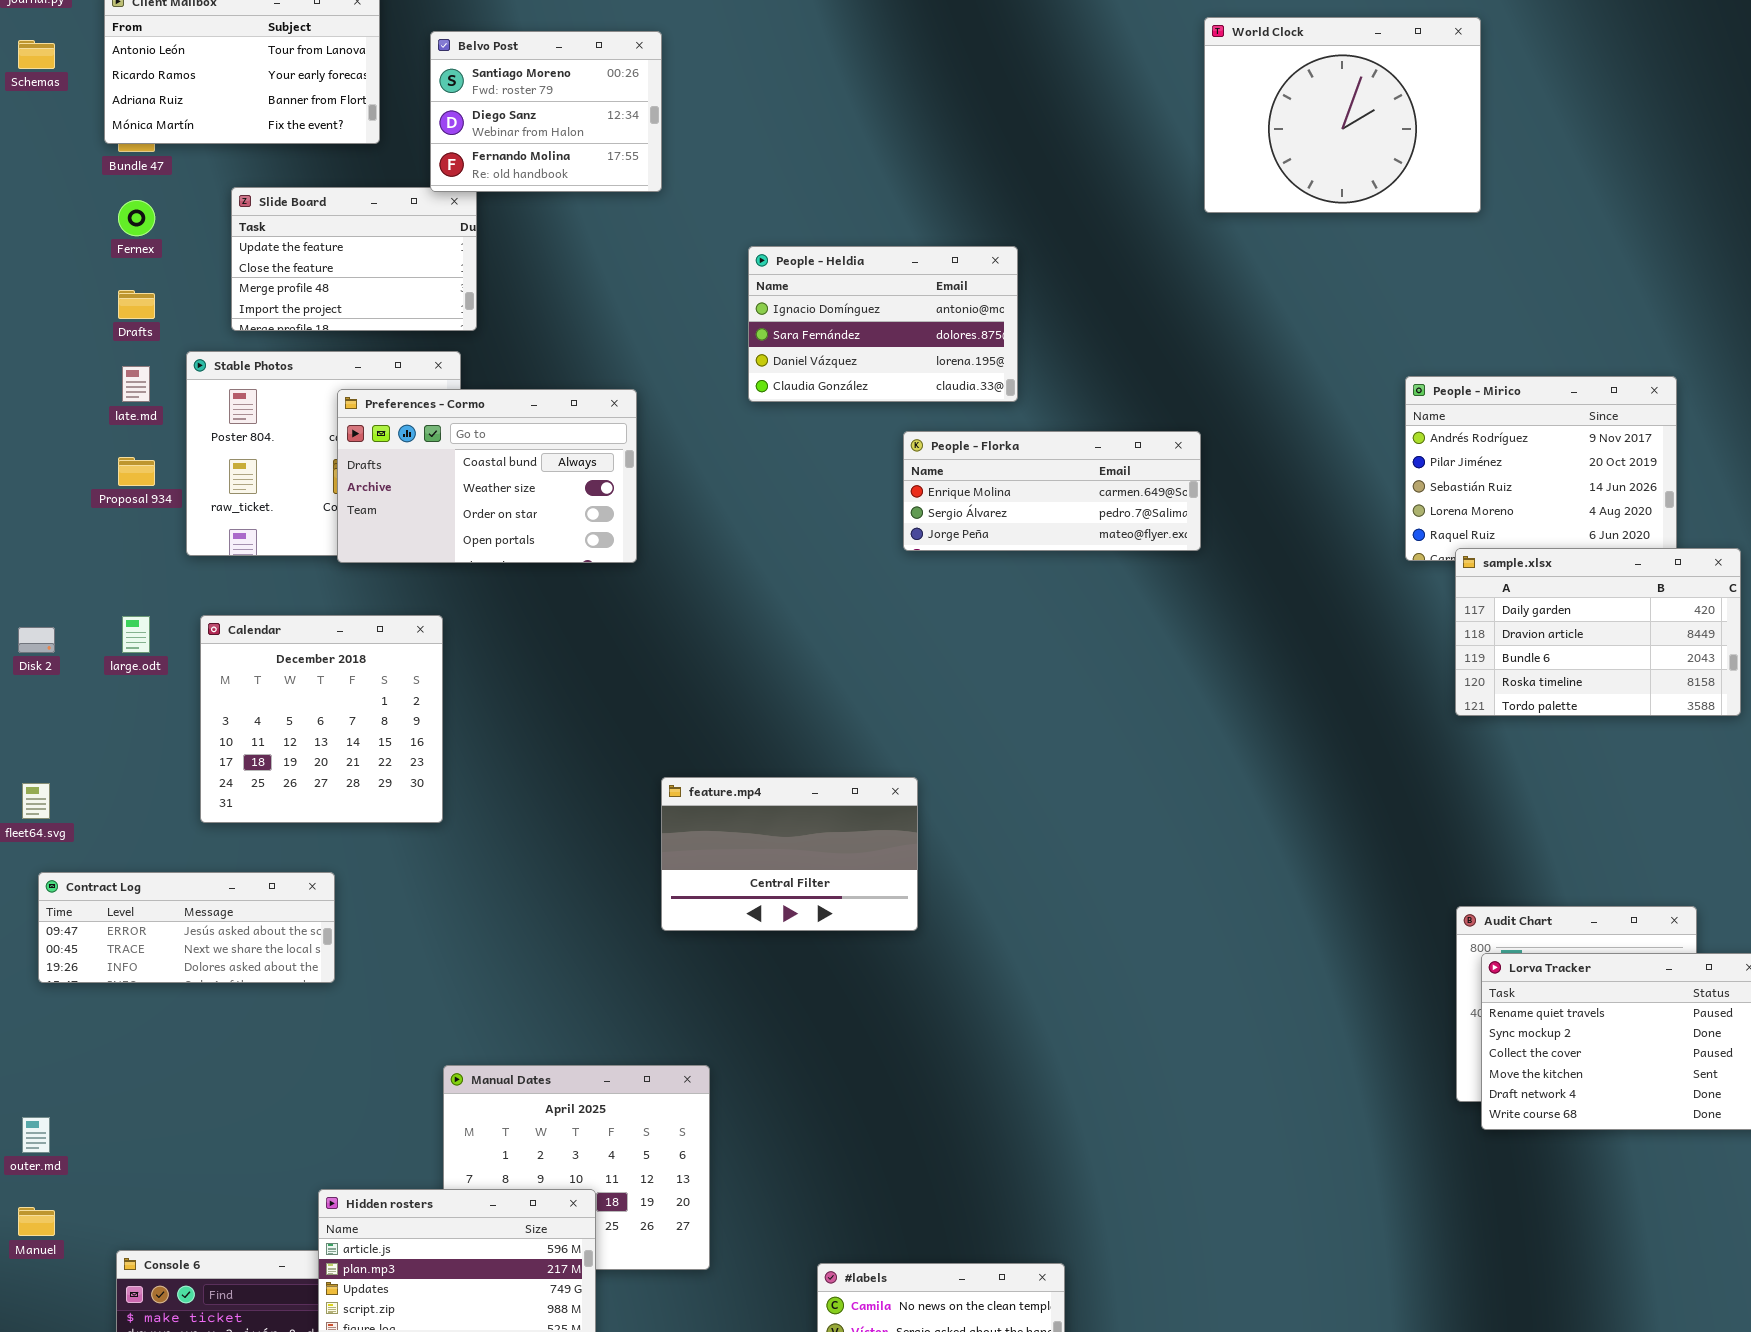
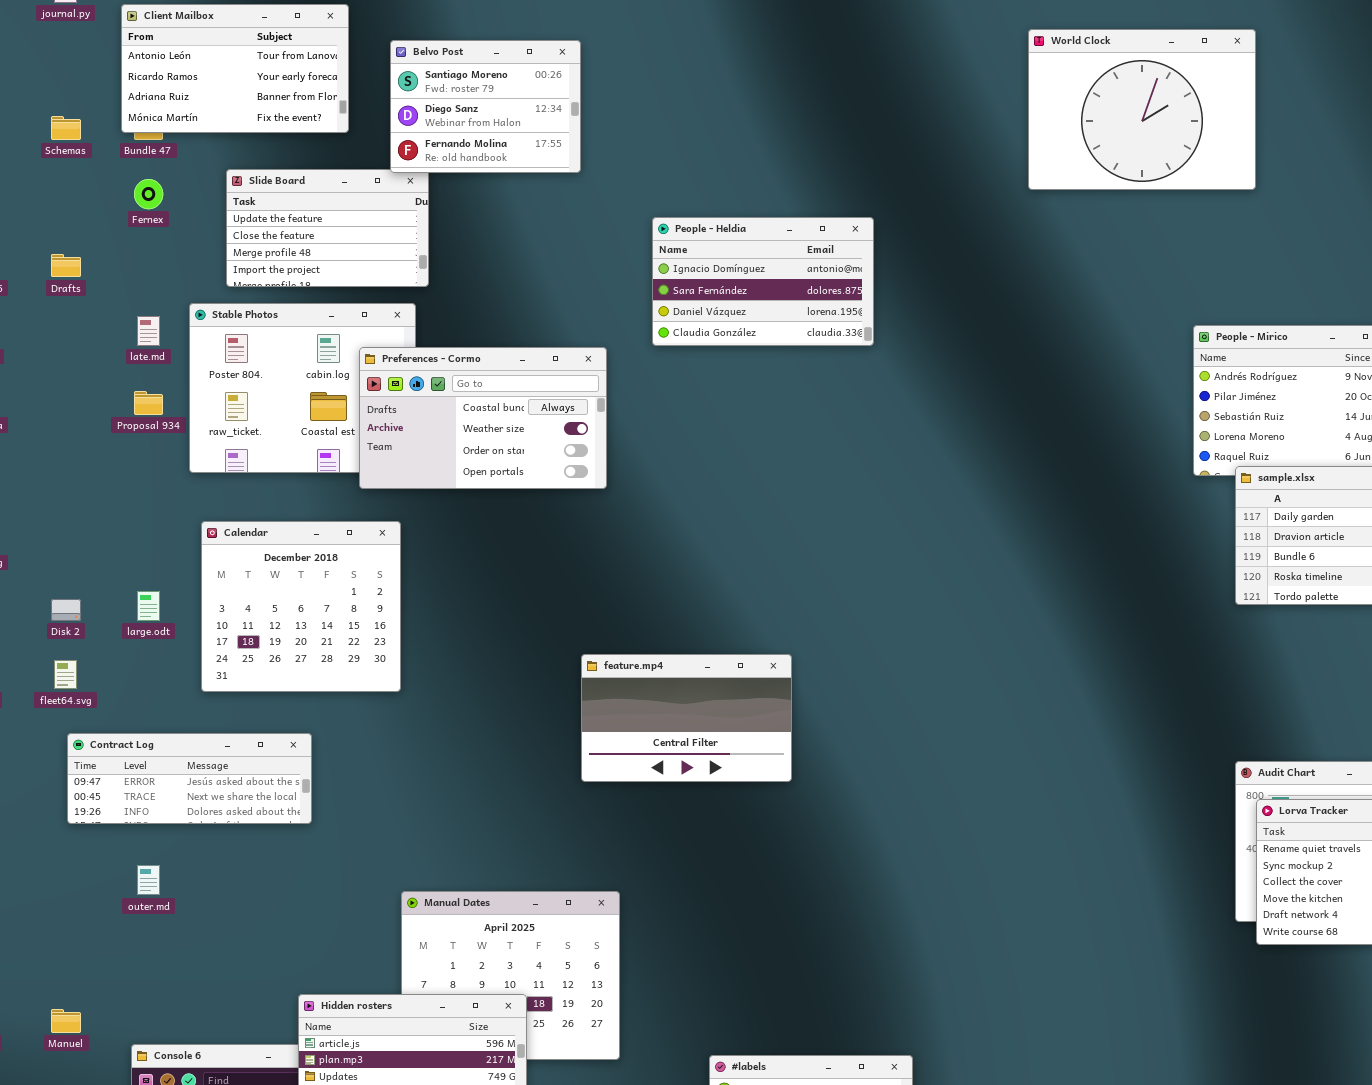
Schemas: [18,40,55,69] -> [51,116,81,140], moved
Drafts: [118,290,155,319] -> [51,254,81,277], moved
Preferences - Cormo: [337,389,637,563] -> [359,347,607,489], moved
People - Florka: [903,431,1201,551] -> none, closed
large.odt: [122,616,150,653] -> [137,591,160,621], moved
Disk 2: [18,627,55,653] -> [51,599,81,621], moved
outer.md: [22,1117,50,1153] -> [137,865,160,895], moved

